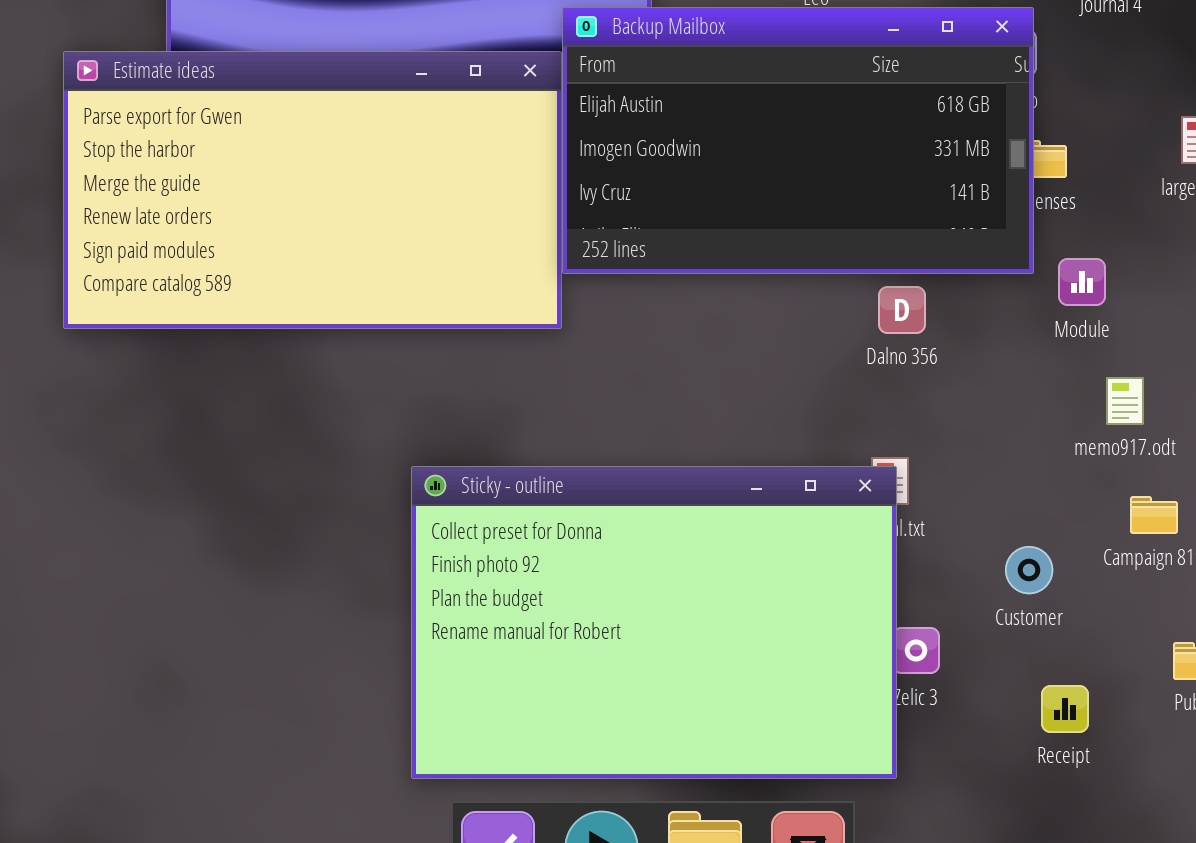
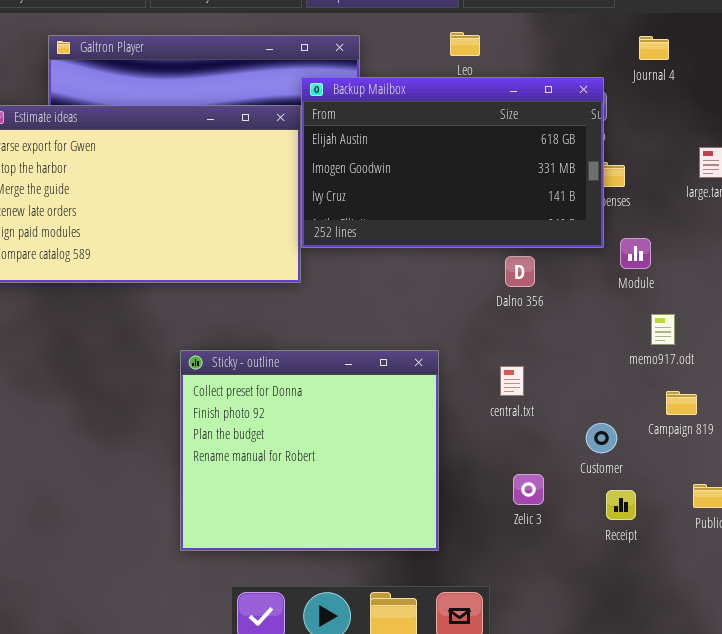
Sticky - outline: [411,466,897,779] -> [180,350,439,551], moved, resized
Receipt: [1041,685,1089,733] -> [606,490,636,520], moved

